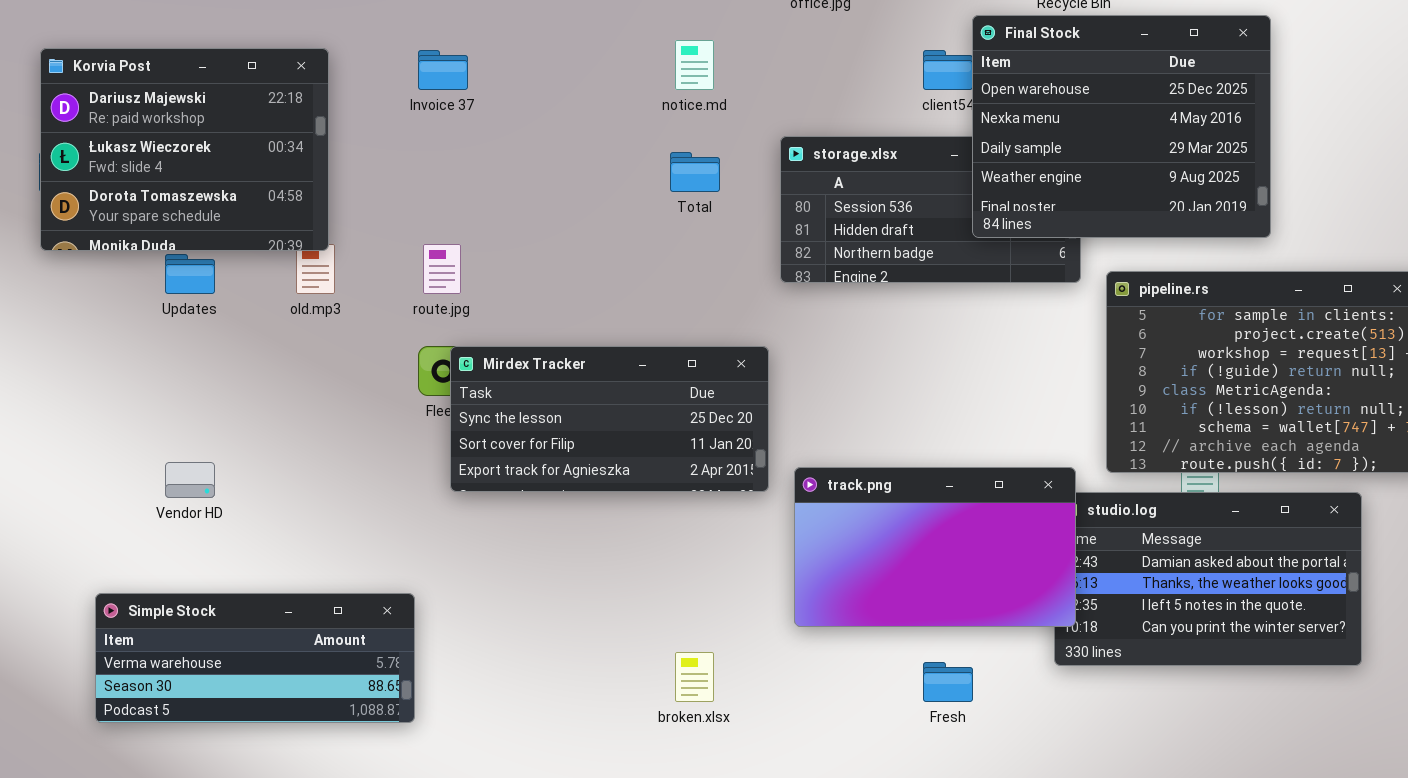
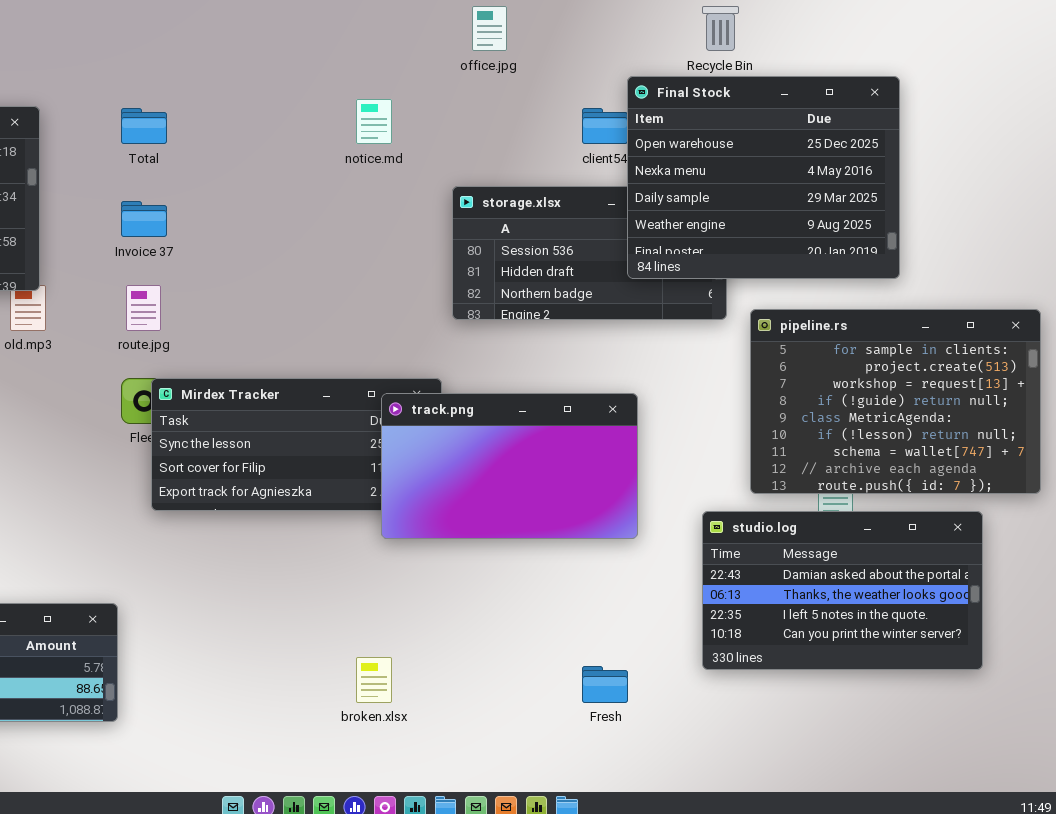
Invoice 37: [418,50,468,90] -> [121,201,167,237], moved
Total: [670,152,720,192] -> [121,108,167,144], moved
track.png: [794,467,1076,627] -> [381,393,638,539], moved

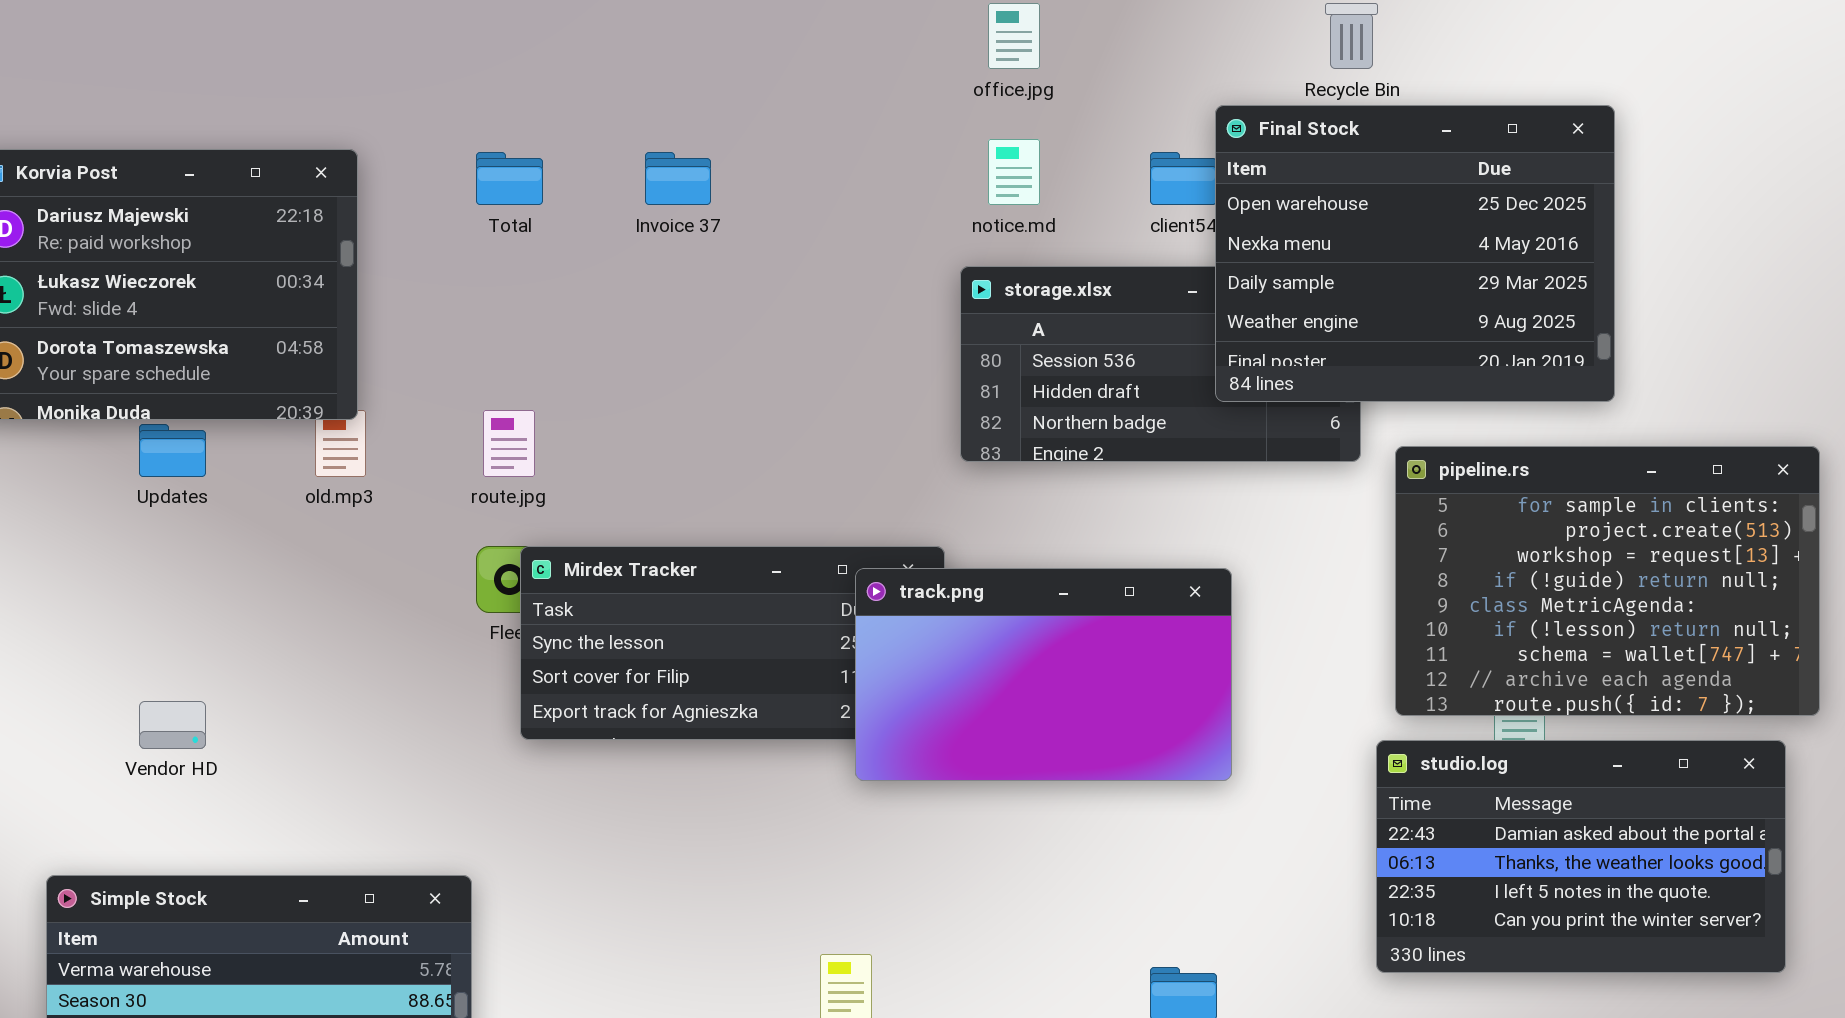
notice.md: [356,99,392,144] -> [988,139,1040,205], moved
Invoice 37: [121,201,167,237] -> [645,152,711,205], moved
studio.log: [702,511,983,670] -> [1376,740,1786,973], moved

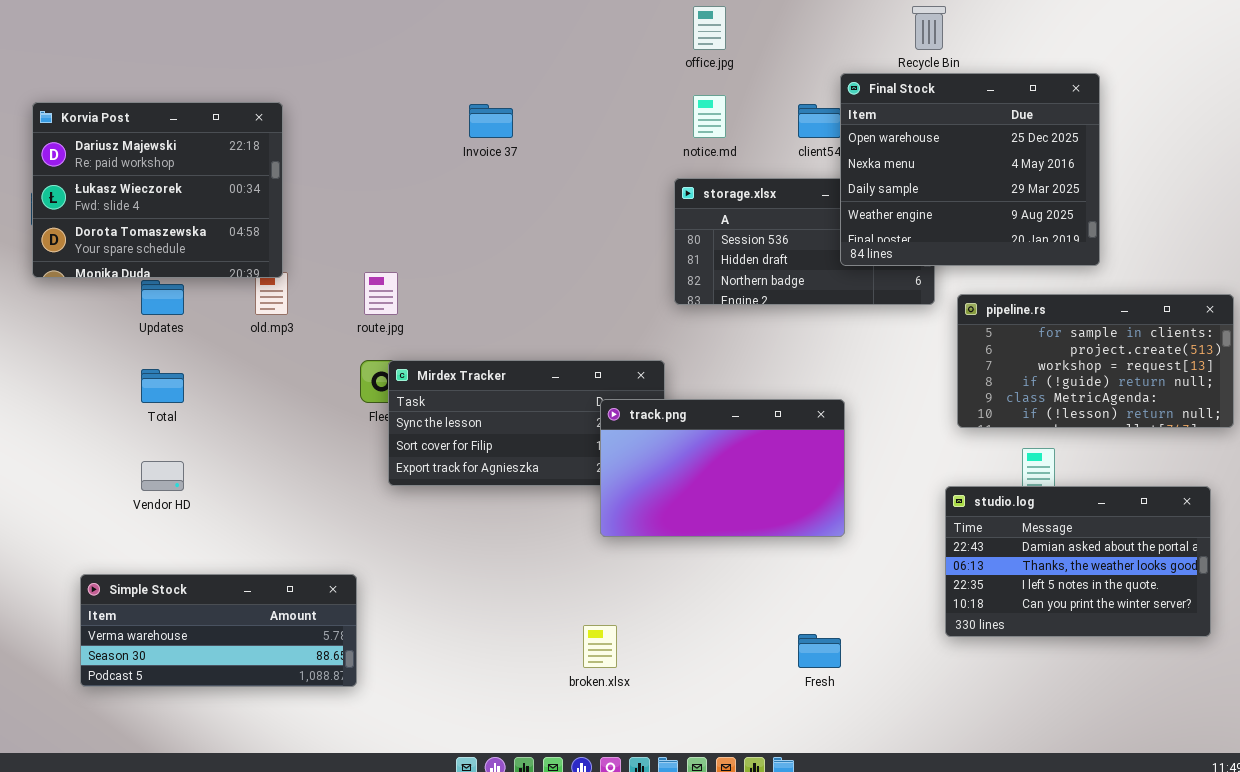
Total: [476,152,543,205] -> [141,369,184,403], moved
pipeline.rs: [1395,446,1820,716] -> [957,294,1234,428], resized
track.png: [855,568,1232,781] -> [600,399,845,537], moved

